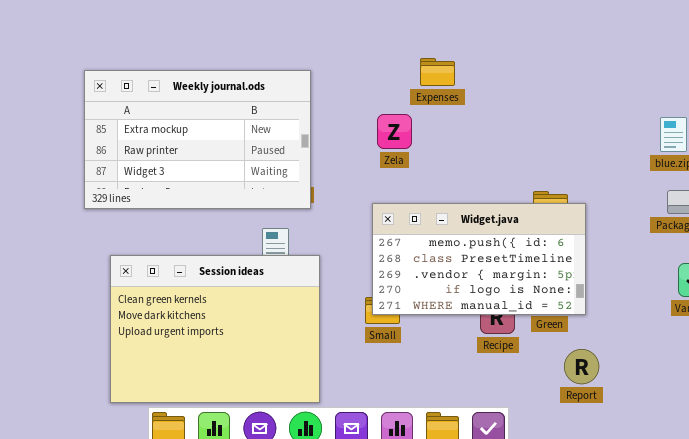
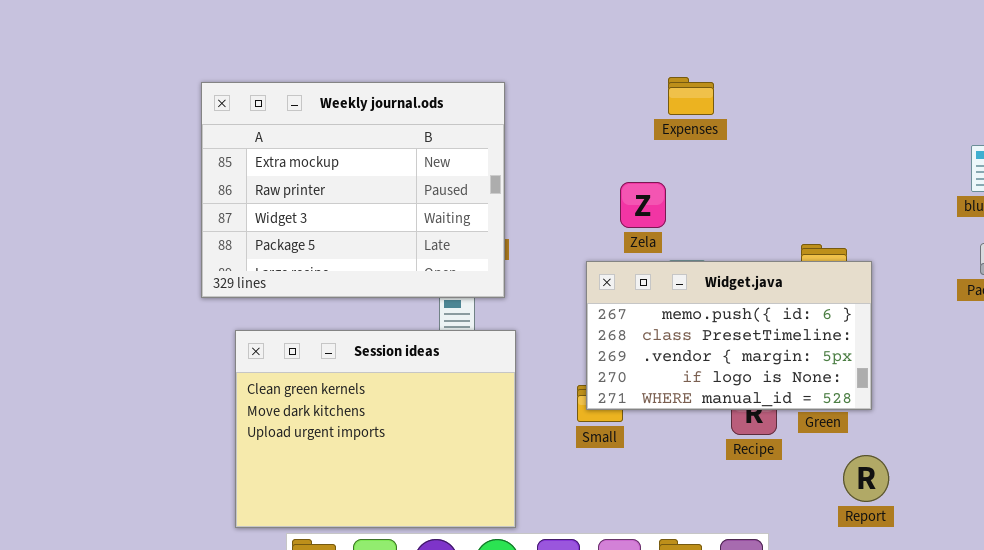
Expenses: [420,58,455,86] -> [668,77,714,115], moved
Weekly journal.ods: [84,70,311,209] -> [201,82,505,298], resized
Zela: [377,114,412,149] -> [620,182,666,228], moved

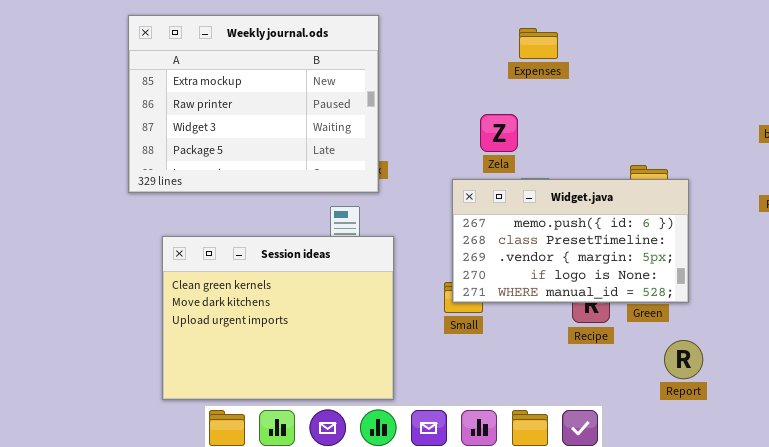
Weekly journal.ods: [201,82,505,298] -> [128,15,379,193], moved

